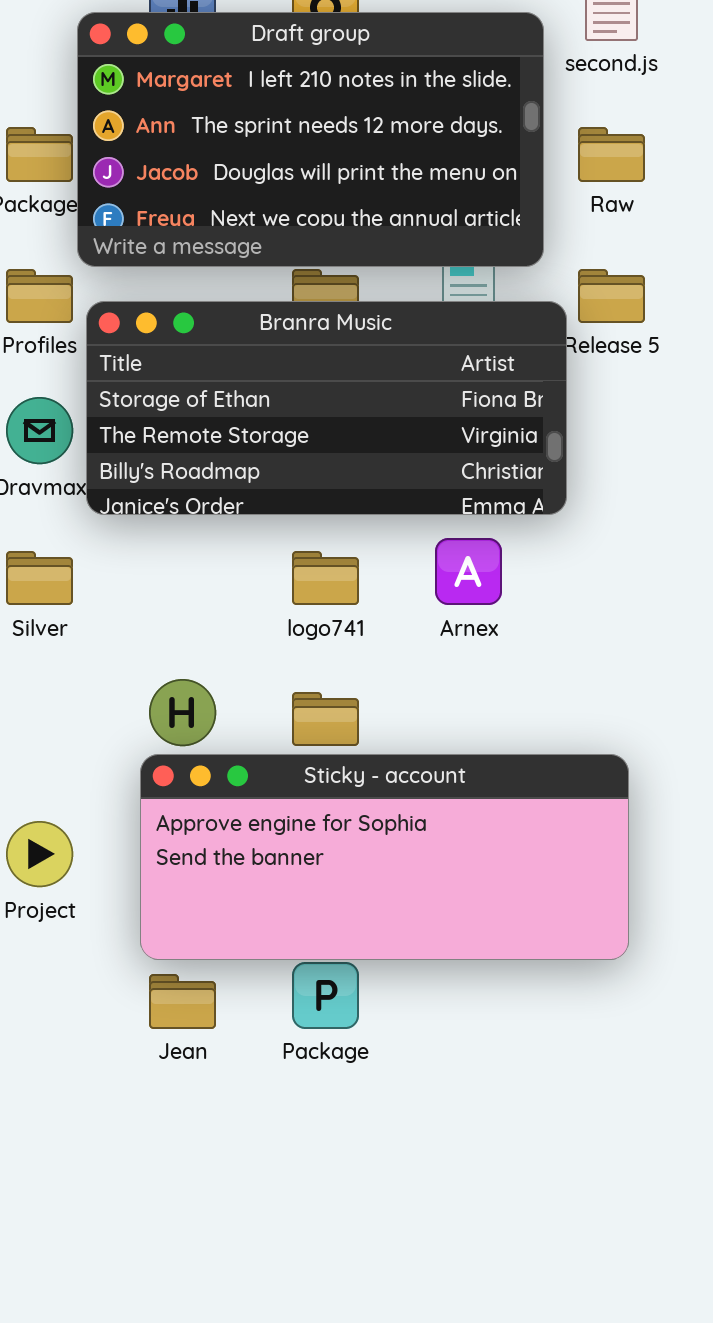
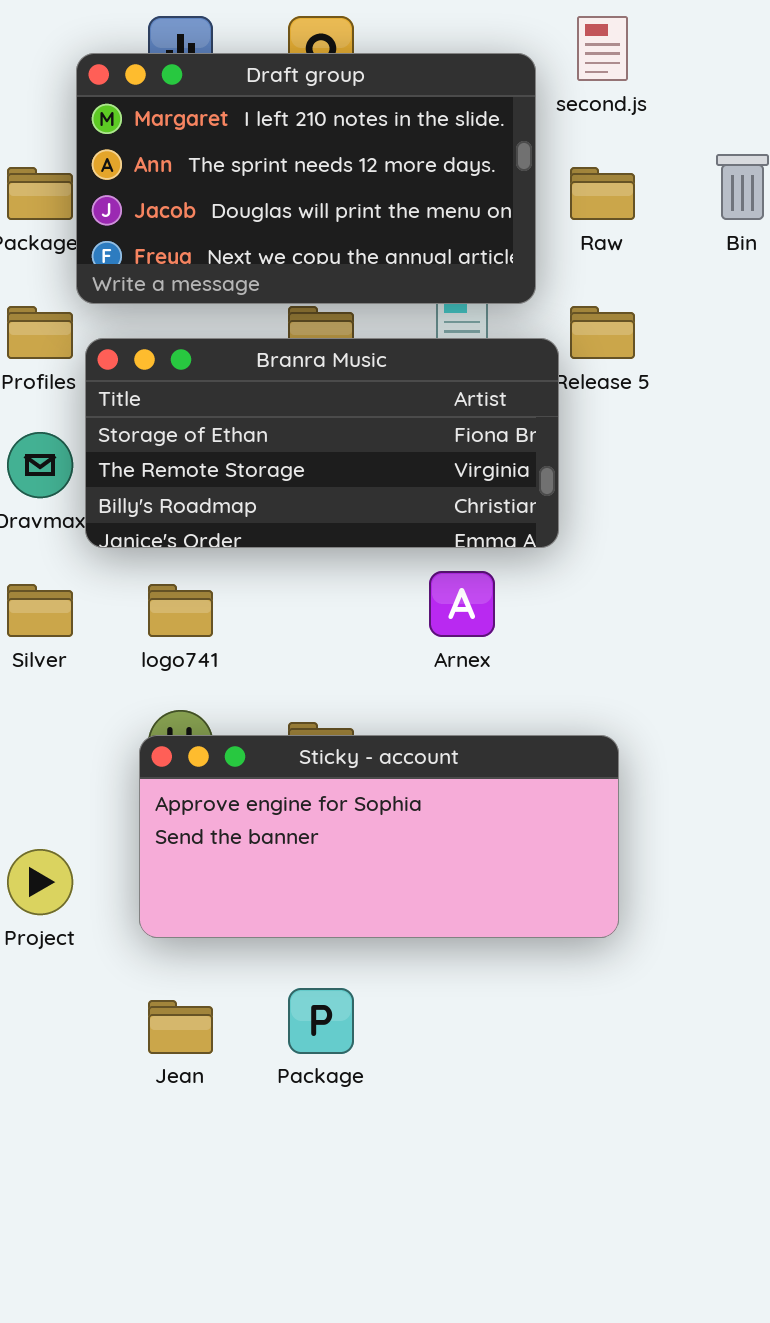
logo741: [292,551,359,605] -> [148,584,213,637], moved
Sticky - account: [140,754,629,960] -> [139,735,619,938], moved

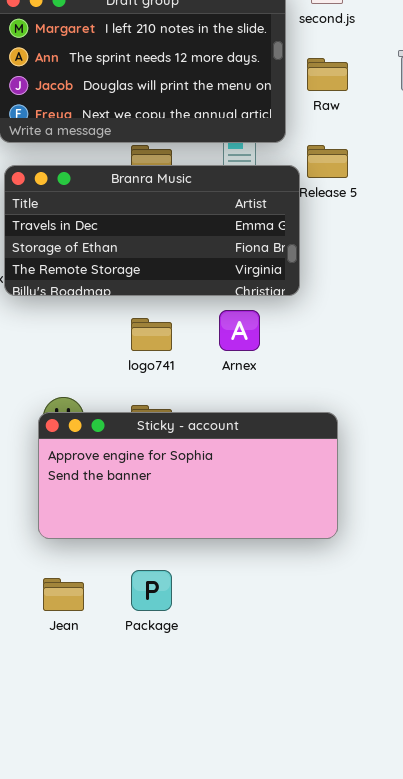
Branra Music: [85,338,559,548] -> [4,165,300,296], scrolled up 1 row
logo741: [148,584,213,637] -> [131,318,172,351], moved

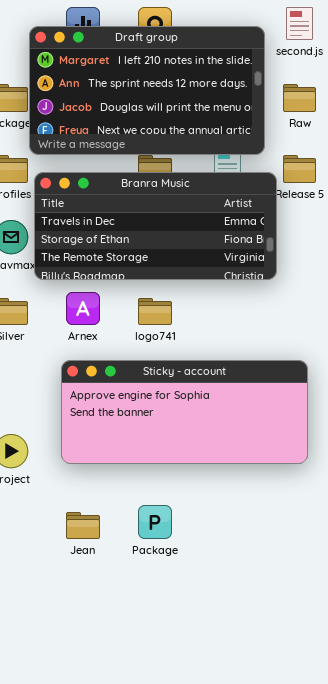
Arnex: [219,310,260,351] -> [66,292,100,325], moved
Sticky - account: [38,412,338,539] -> [61,360,308,464], moved

